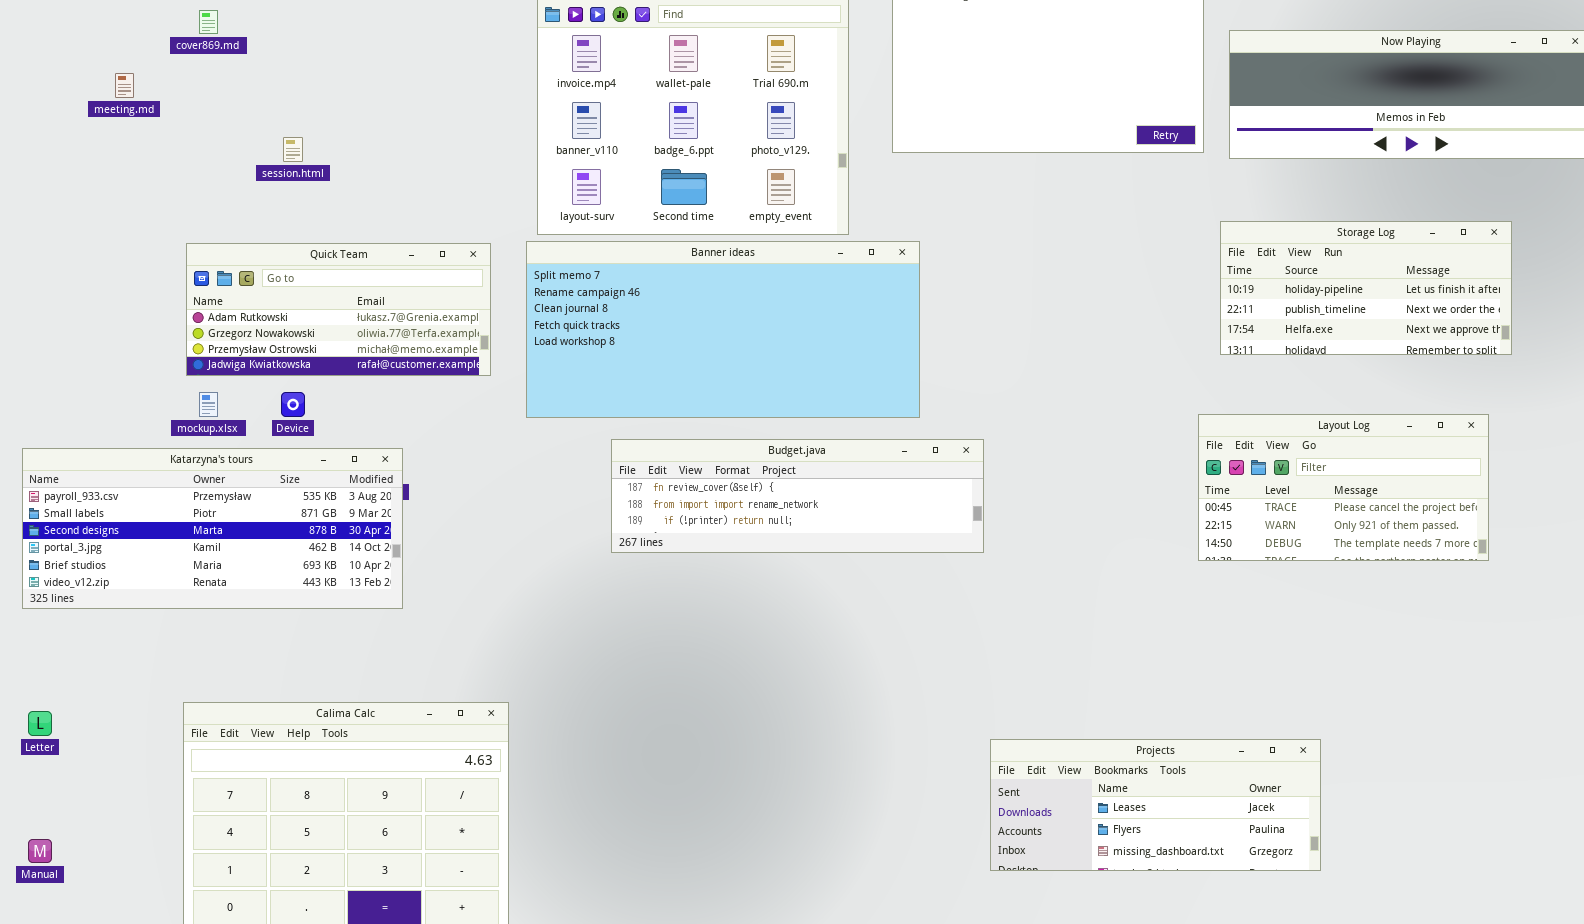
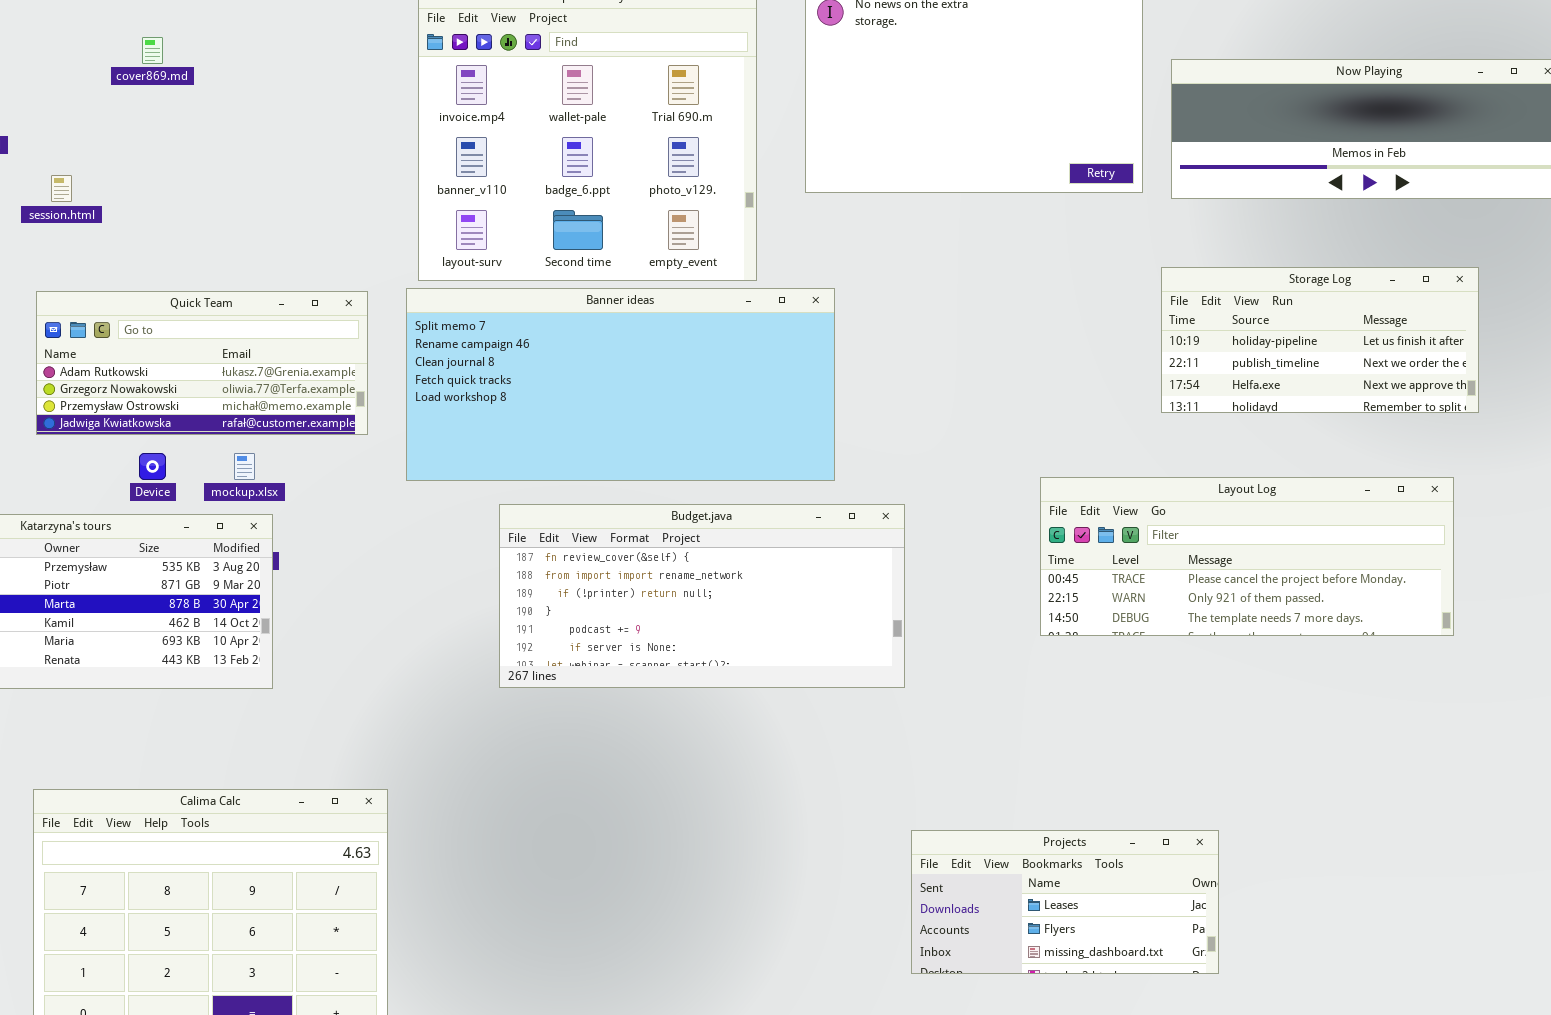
cover869.md: [199,10,218,34] -> [142,37,163,64], moved
session.html: [283,137,303,162] -> [51,175,72,202], moved
mockup.xlsx: [199,392,218,417] -> [234,453,255,480], moved
Layout Log: [1198,414,1489,561] -> [1040,477,1454,636], resized
Budget.java: [611,439,984,553] -> [499,504,905,688], resized
Projects: [990,739,1321,871] -> [911,830,1219,974], resized

